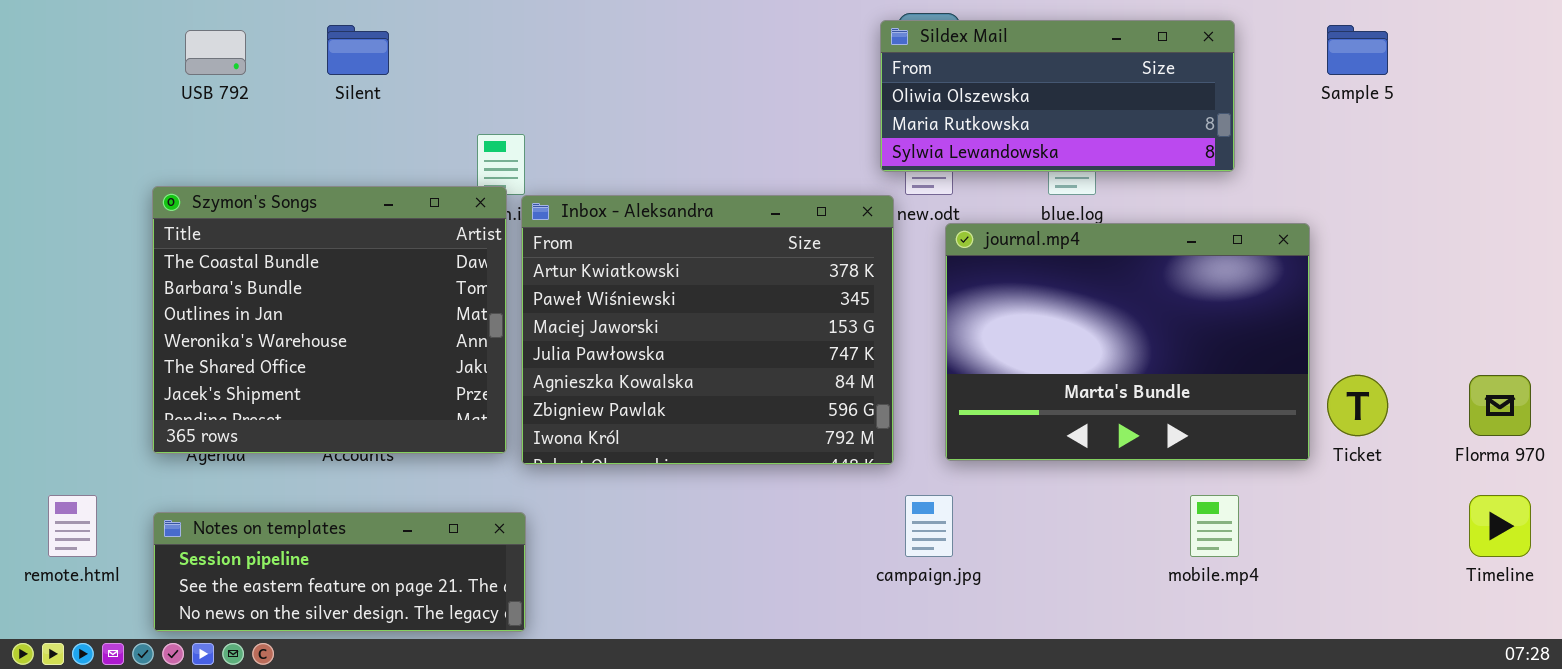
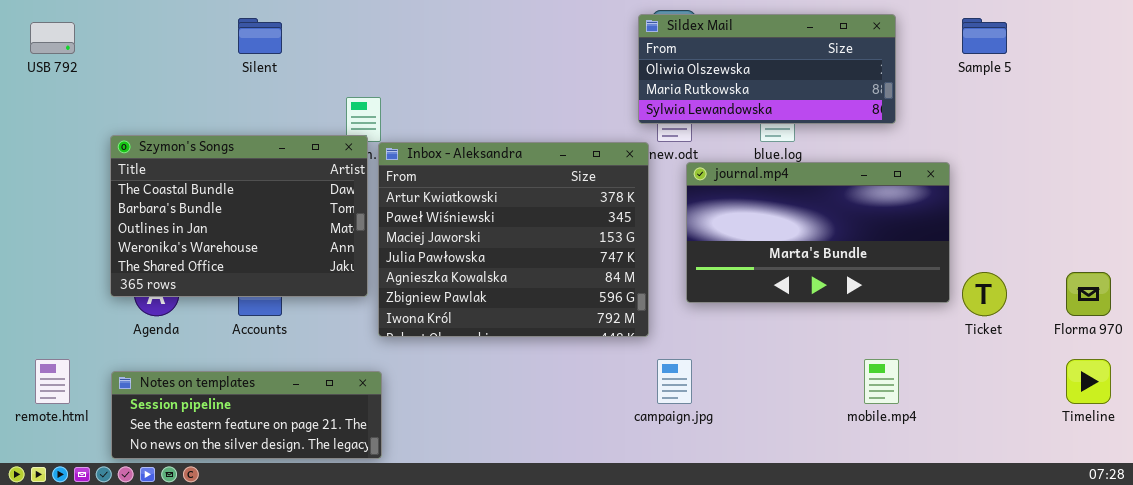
USB 792: [185,30,246,75] -> [30,22,75,54], moved
Szymon's Songs: [152,186,507,454] -> [110,135,368,297], resized
journal.mp4: [945,223,1310,461] -> [686,162,950,303], resized

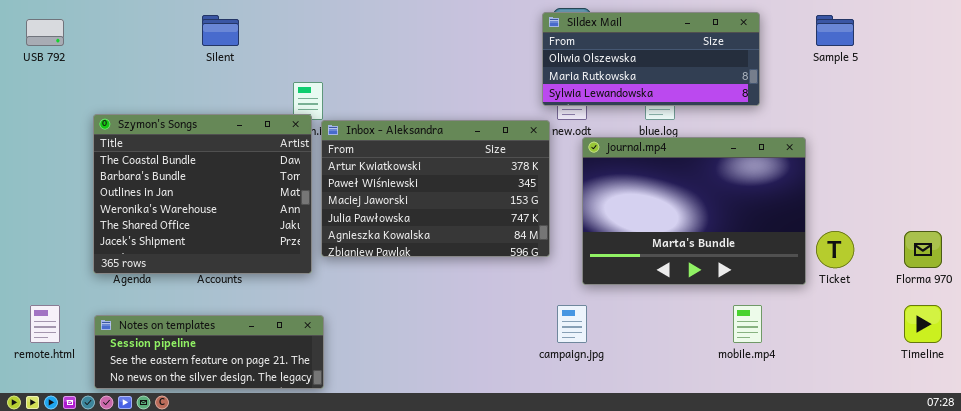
Szymon's Songs: [110,135,368,297] -> [93,114,312,274], resized
Inbox - Aleksandra: [378,142,649,337] -> [321,120,550,257], resized
journal.mp4: [686,162,950,303] -> [582,137,806,285], resized

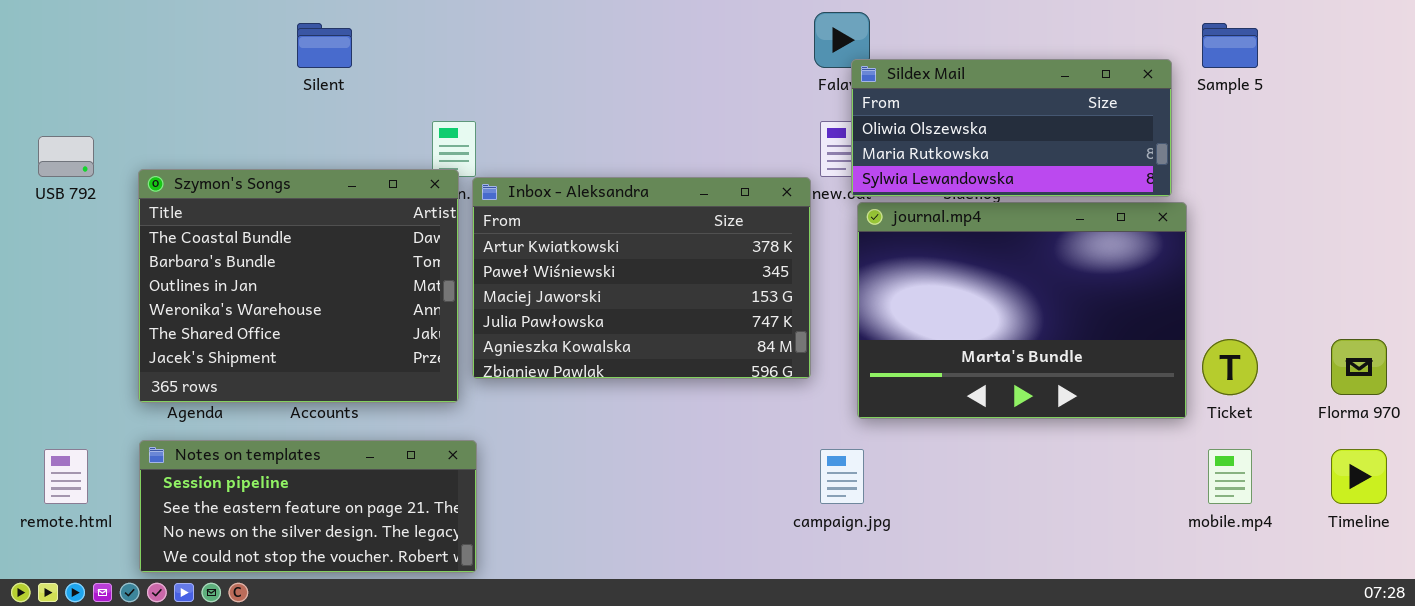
Sildex Mail: [542,12,760,106] -> [851,59,1172,197], moved
USB 792: [26,19,64,46] -> [38,136,94,177], moved
mobile.mp4: [733,305,762,343] -> [1208,449,1252,504], moved
Notes on templates: [94,315,324,389] -> [139,440,477,573], resized

